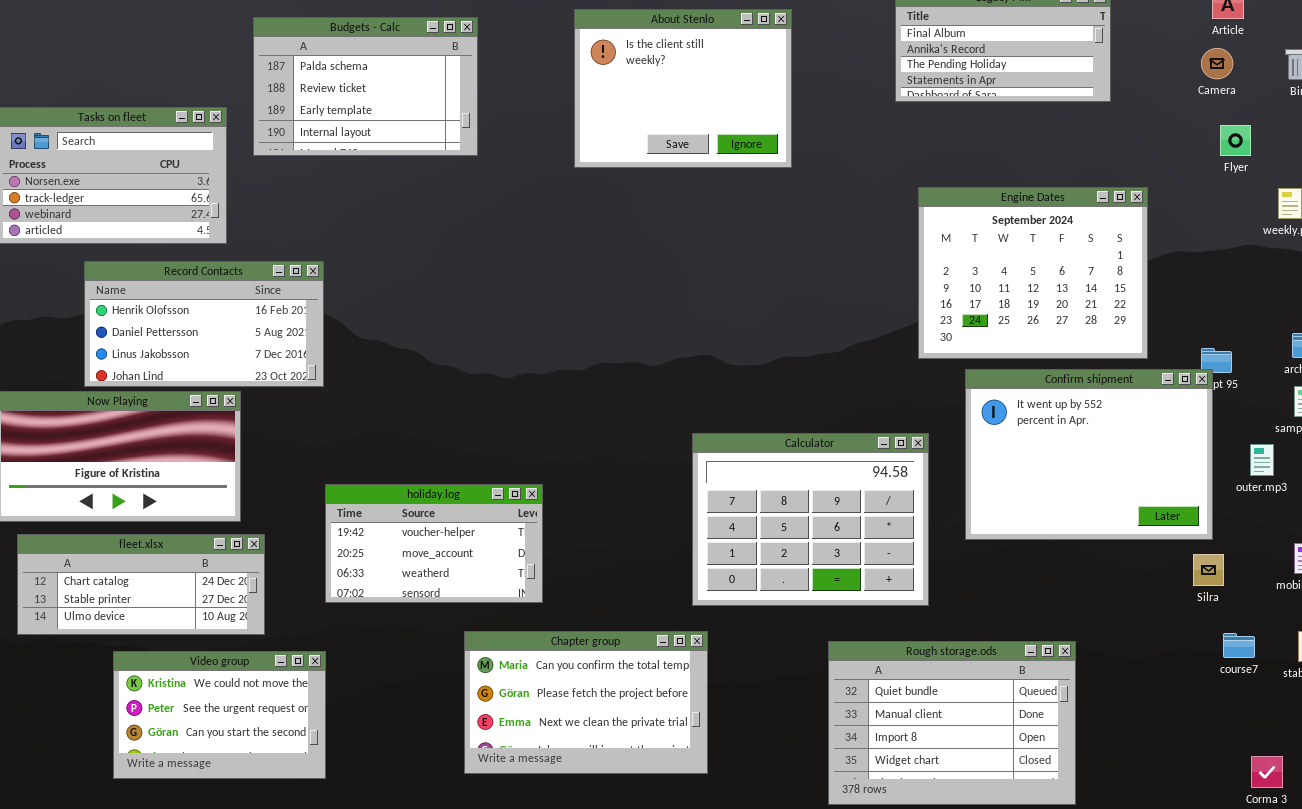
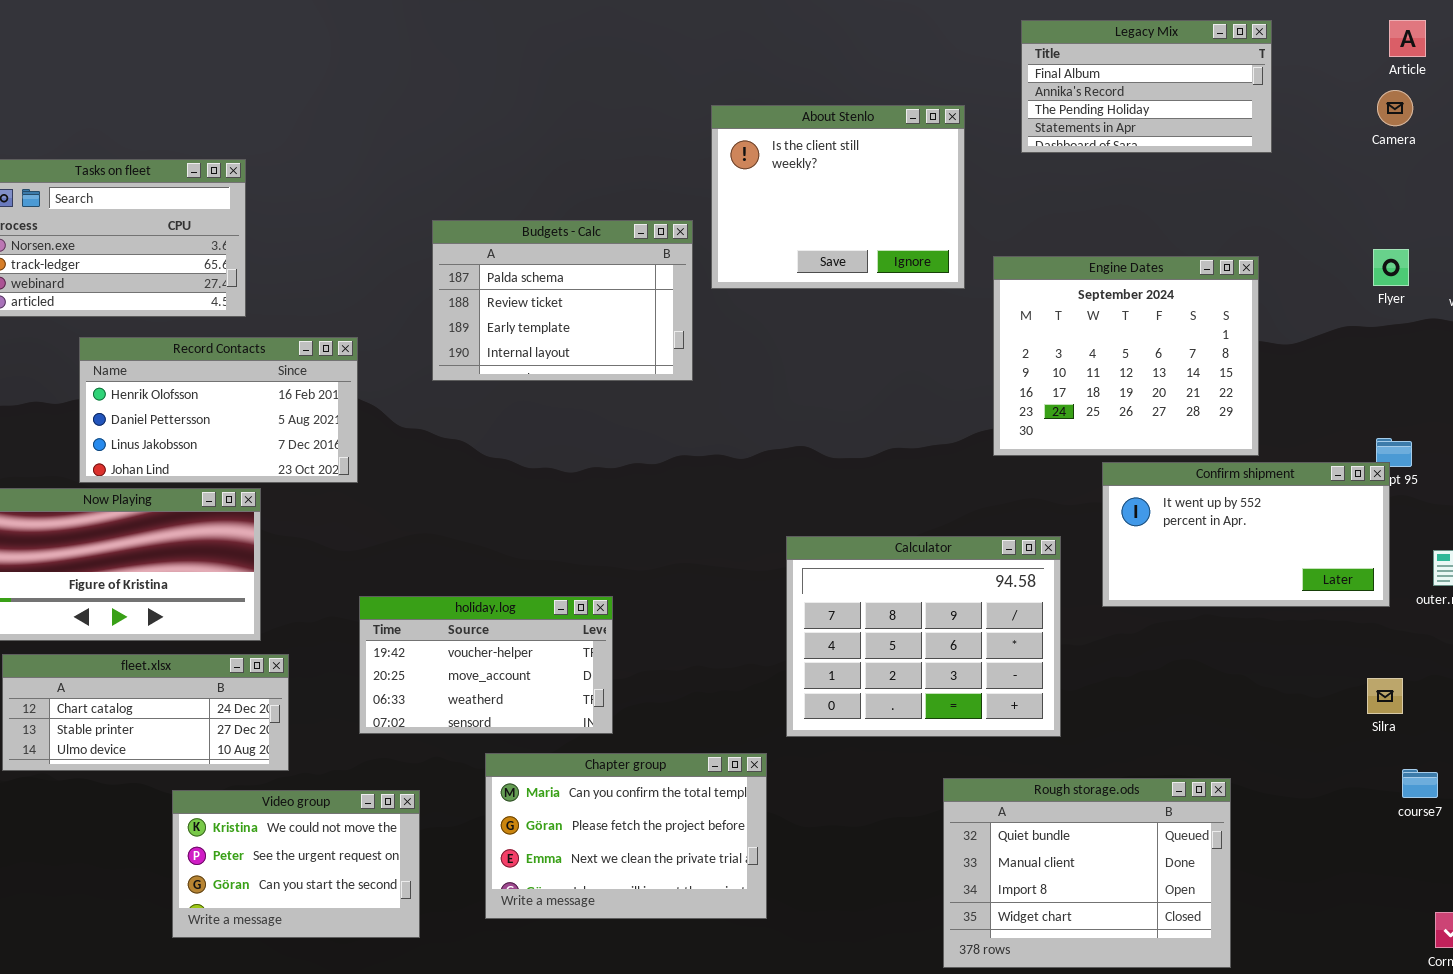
About Stenlo: [574,9,792,168] -> [711,105,965,289], moved
Budgets - Calc: [253,17,478,156] -> [432,220,693,381], moved
Flyer: [1220,125,1251,156] -> [1373,249,1409,286], moved
Engine Dates: [918,187,1148,359] -> [993,256,1259,456], moved
Confirm shipment: [965,369,1213,540] -> [1102,462,1390,607], resized
Chapter group: [464,631,708,774] -> [485,753,767,919], moved
Video group: [113,651,326,779] -> [172,790,420,938], moved

